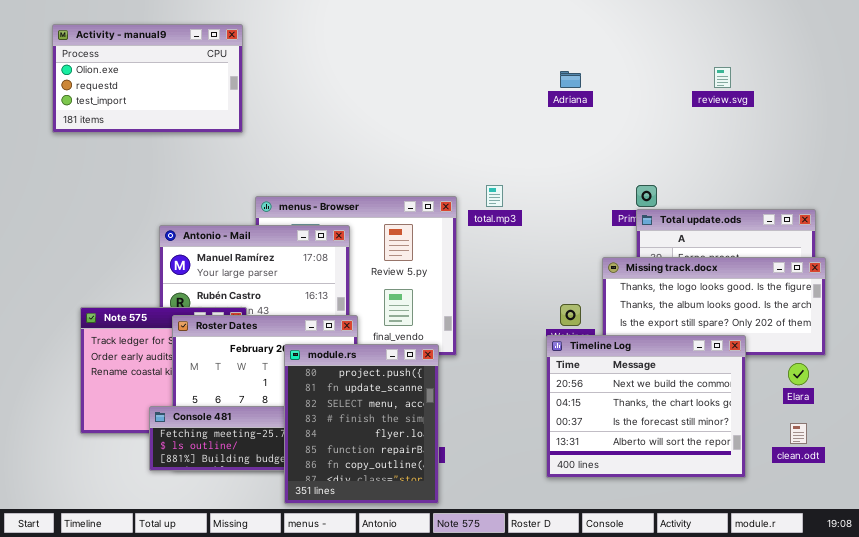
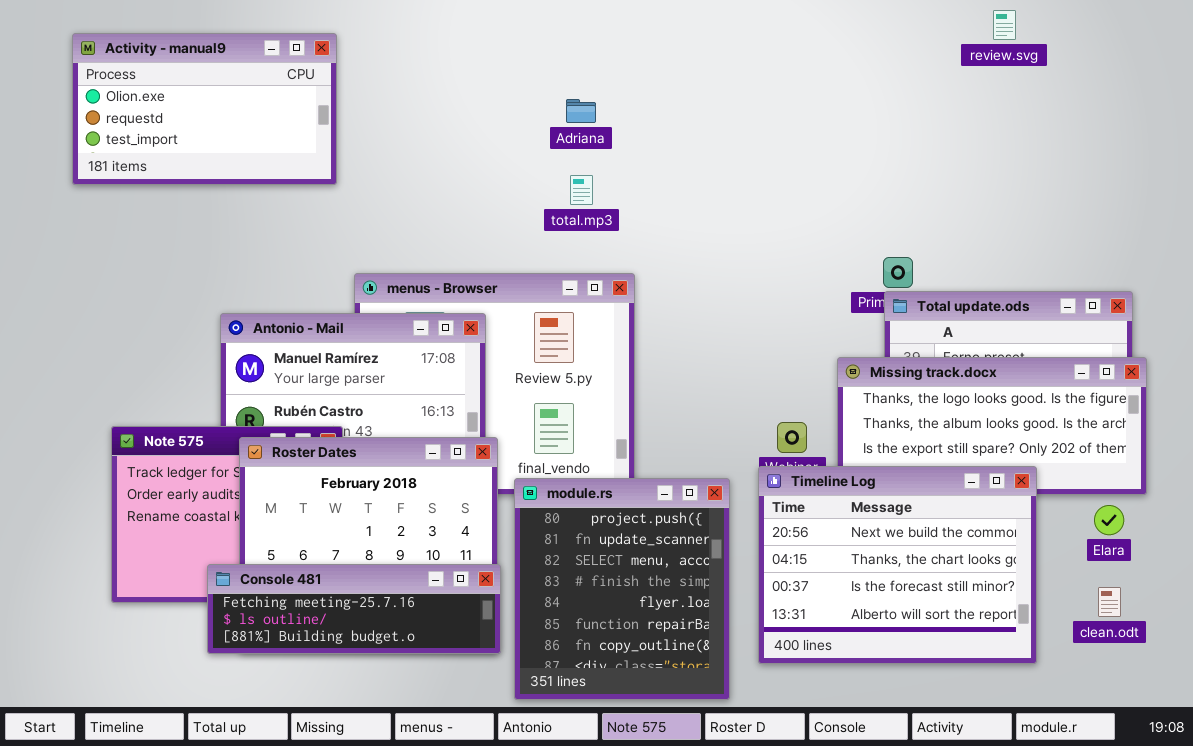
review.svg: [714,67,731,88] -> [993,10,1016,40], moved
Adriana: [560,71,581,88] -> [566,99,596,123], moved
total.mp3: [486,185,503,207] -> [570,175,593,205], moved
module.rs: [284,344,439,504] -> [514,478,730,700], moved

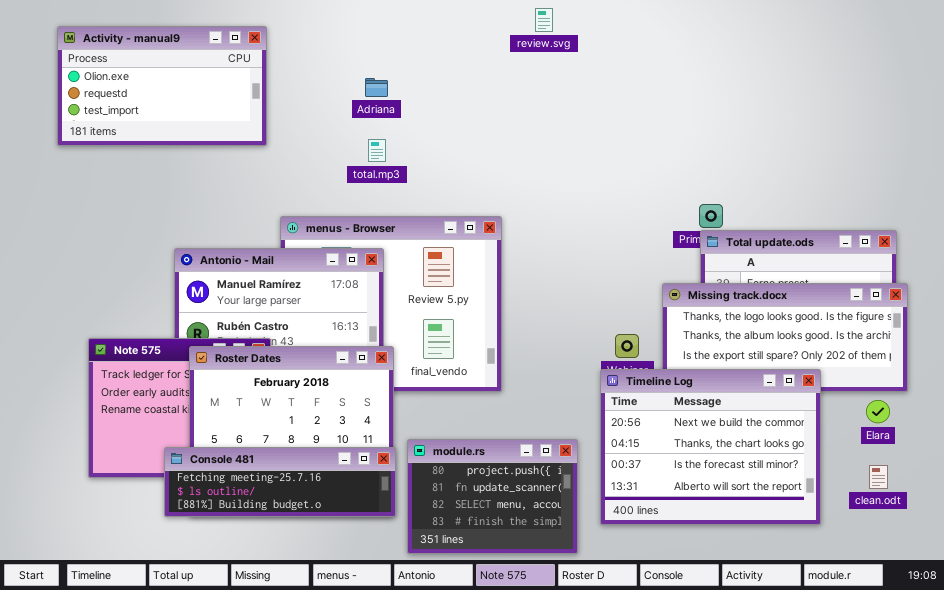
review.svg: [993,10,1016,40] -> [535,8,553,32], moved
Adriana: [566,99,596,123] -> [365,78,388,97], moved
total.mp3: [570,175,593,205] -> [368,139,386,162], moved
module.rs: [514,478,730,700] -> [407,439,578,554], resized

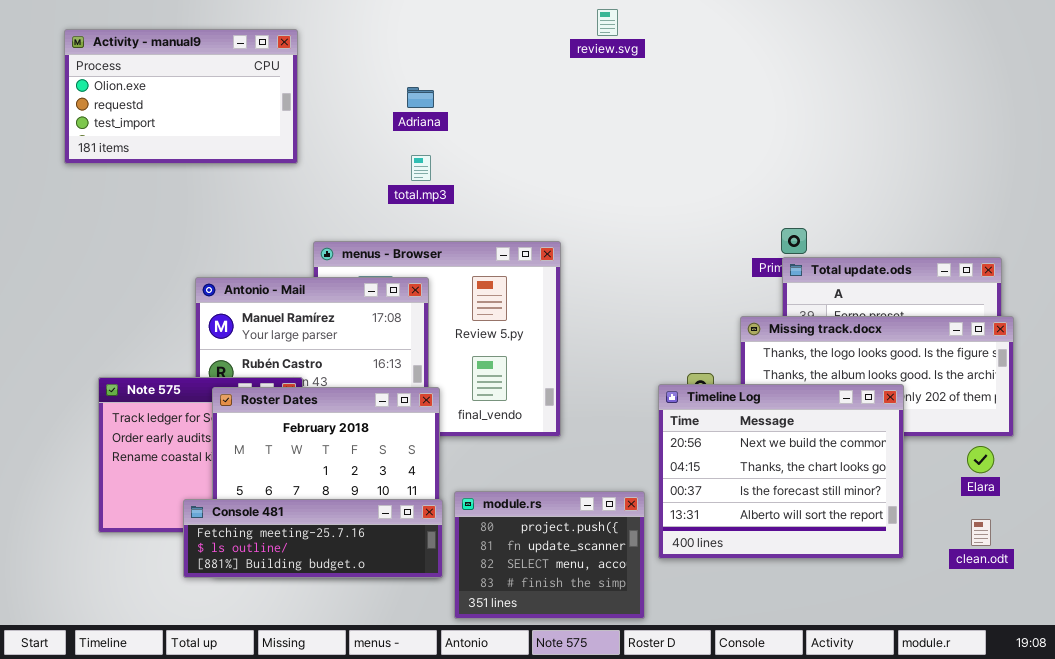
Timeline Log: [600,369,821,525] -> [658,384,904,559], moved

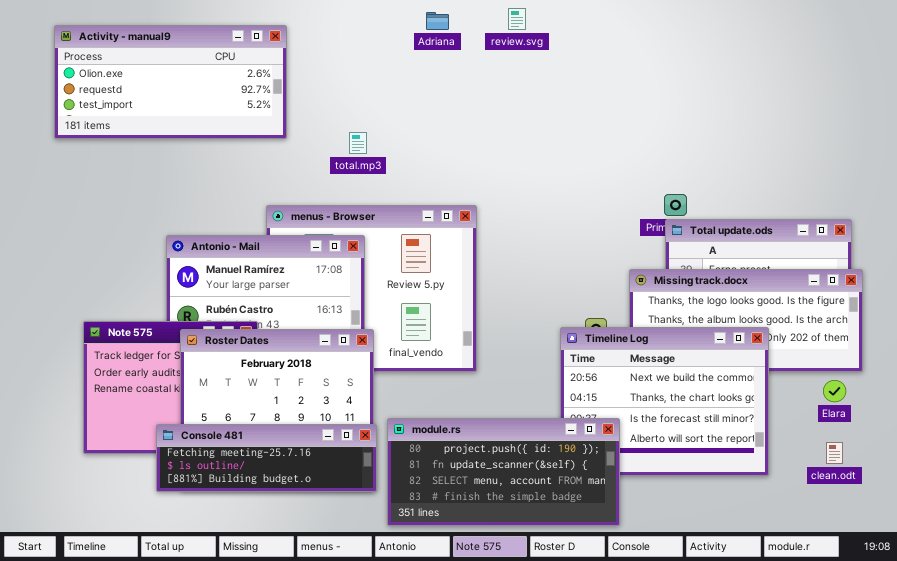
Activity - manual9: [64,29,298,164] -> [54,25,287,139], resized
Adriana: [407,87,434,108] -> [426,12,449,30], moved
module.rs: [454,491,645,619] -> [387,418,620,526], resized

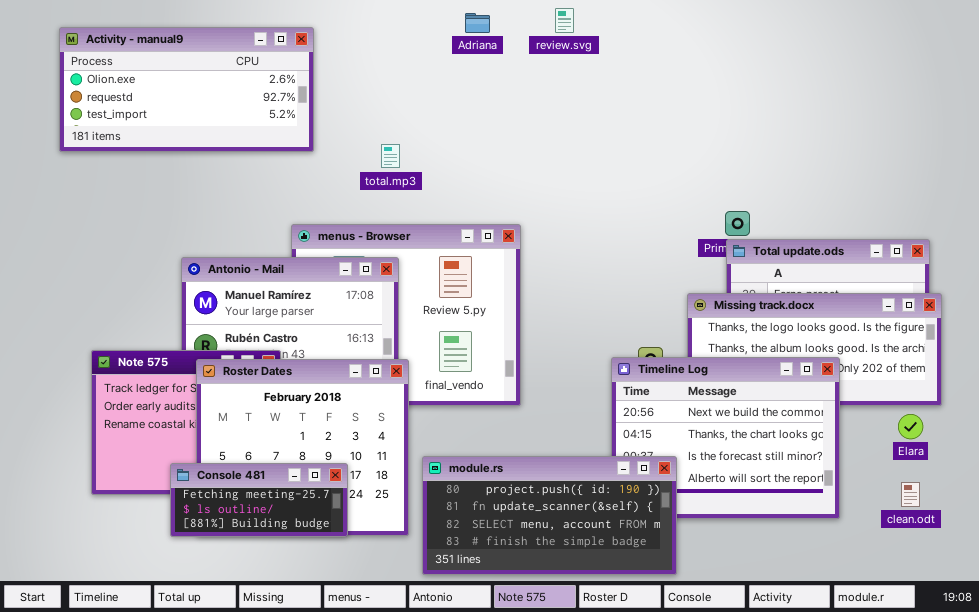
Console 481: [156,424,377,492] -> [170,463,348,537], resized

